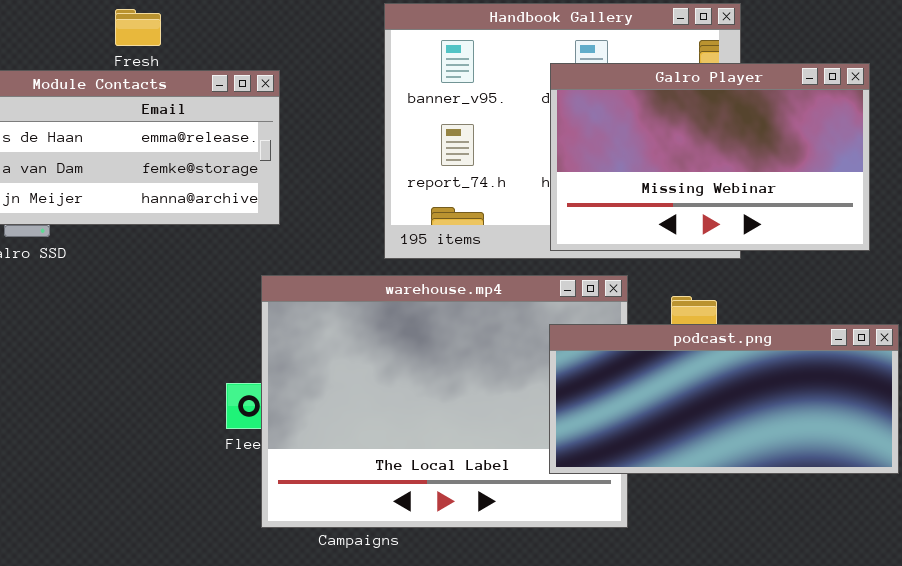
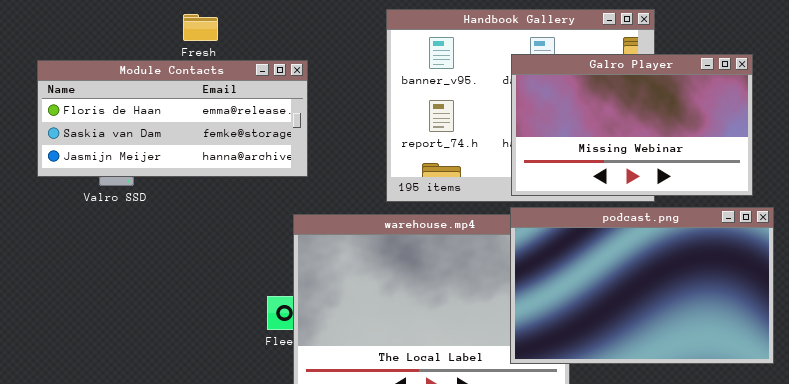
podcast.png: [549,324,899,474] -> [510,207,774,364], resized

